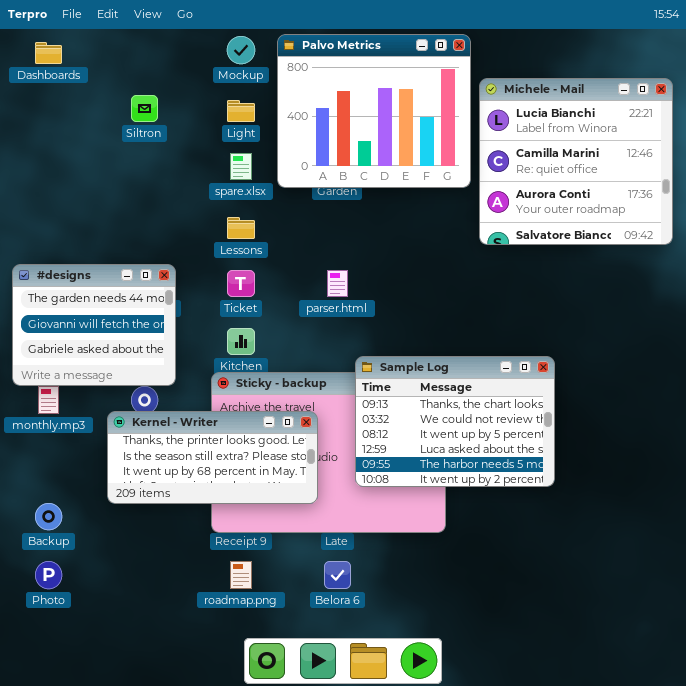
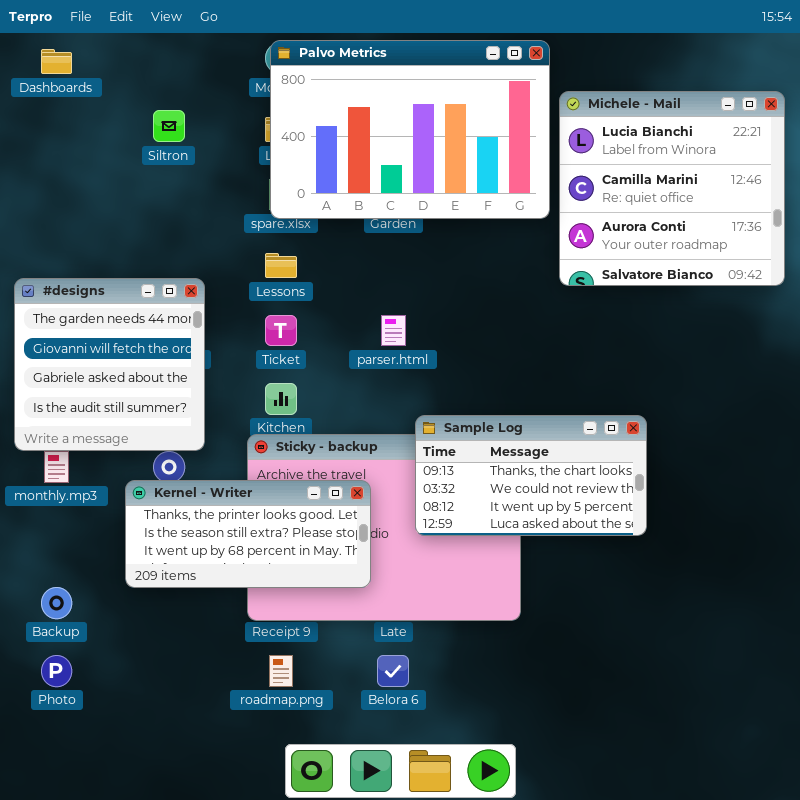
Palvo Metrics: [277,34,471,188] -> [270,40,550,219], resized
#designs: [12,264,176,386] -> [14,278,205,451], resized
Sample Log: [355,356,555,487] -> [415,415,647,536], resized

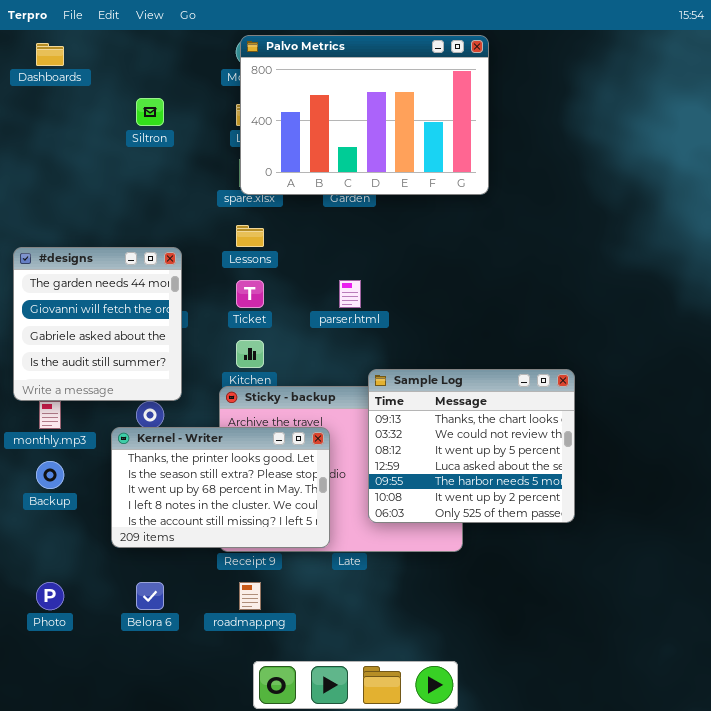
Michele - Mail: [559,91,785,286] -> none, closed
Sample Log: [415,415,647,536] -> [368,369,575,523], resized
Kernel - Writer: [125,480,371,588] -> [111,427,330,548], resized
Backup: [41,587,72,619] -> [36,461,64,489], moved
Belora 6: [377,655,409,687] -> [136,582,164,610], moved

